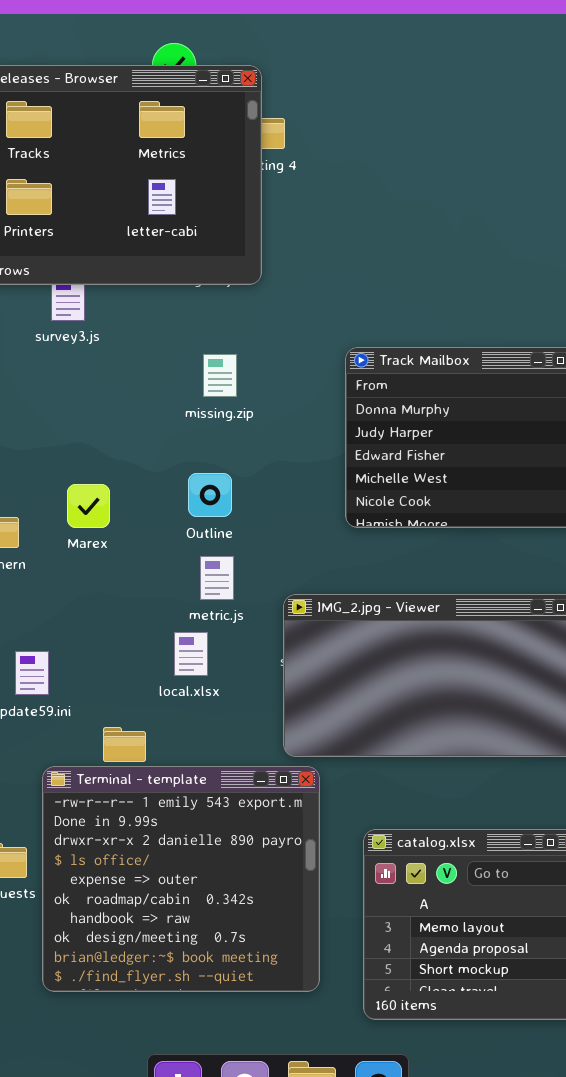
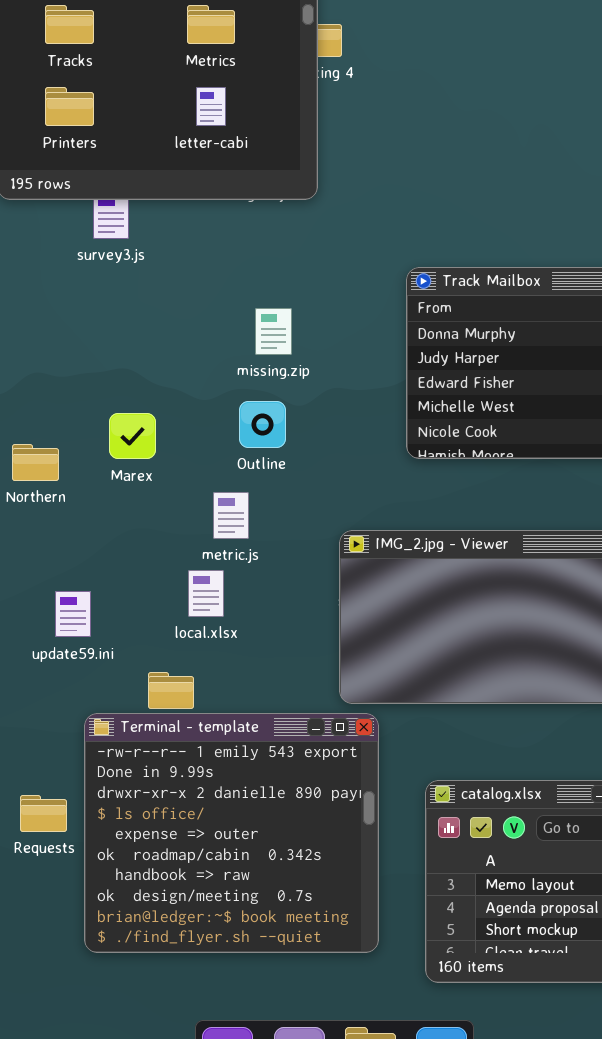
missing.zip: [203,354,237,397] -> [255,308,292,355], moved
metric.js: [200,556,234,600] -> [213,492,249,539], moved
local.xlsx: [174,632,208,676] -> [188,570,224,617], moved

